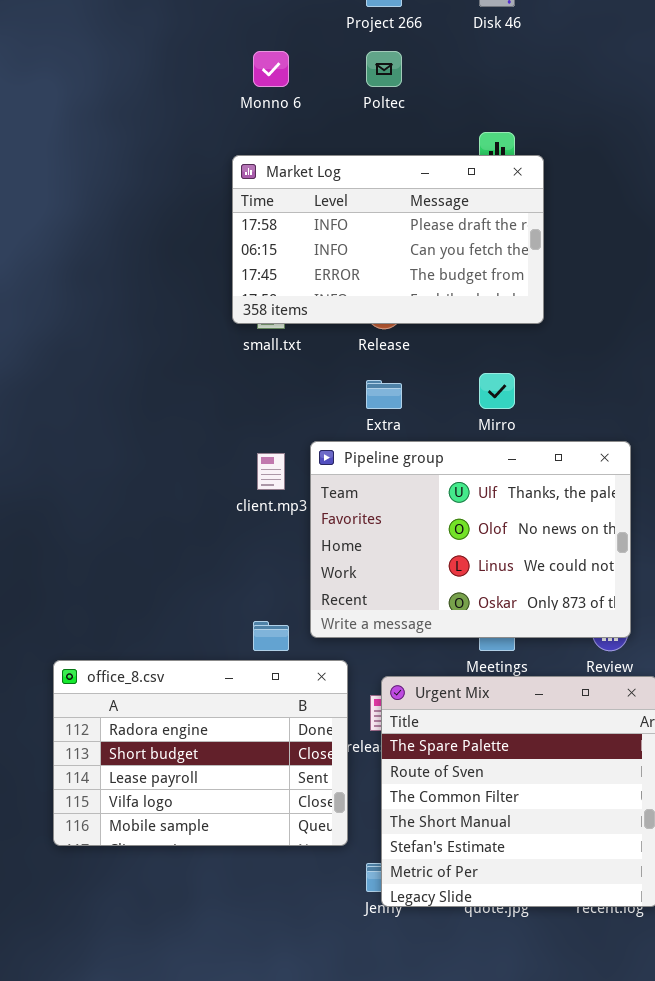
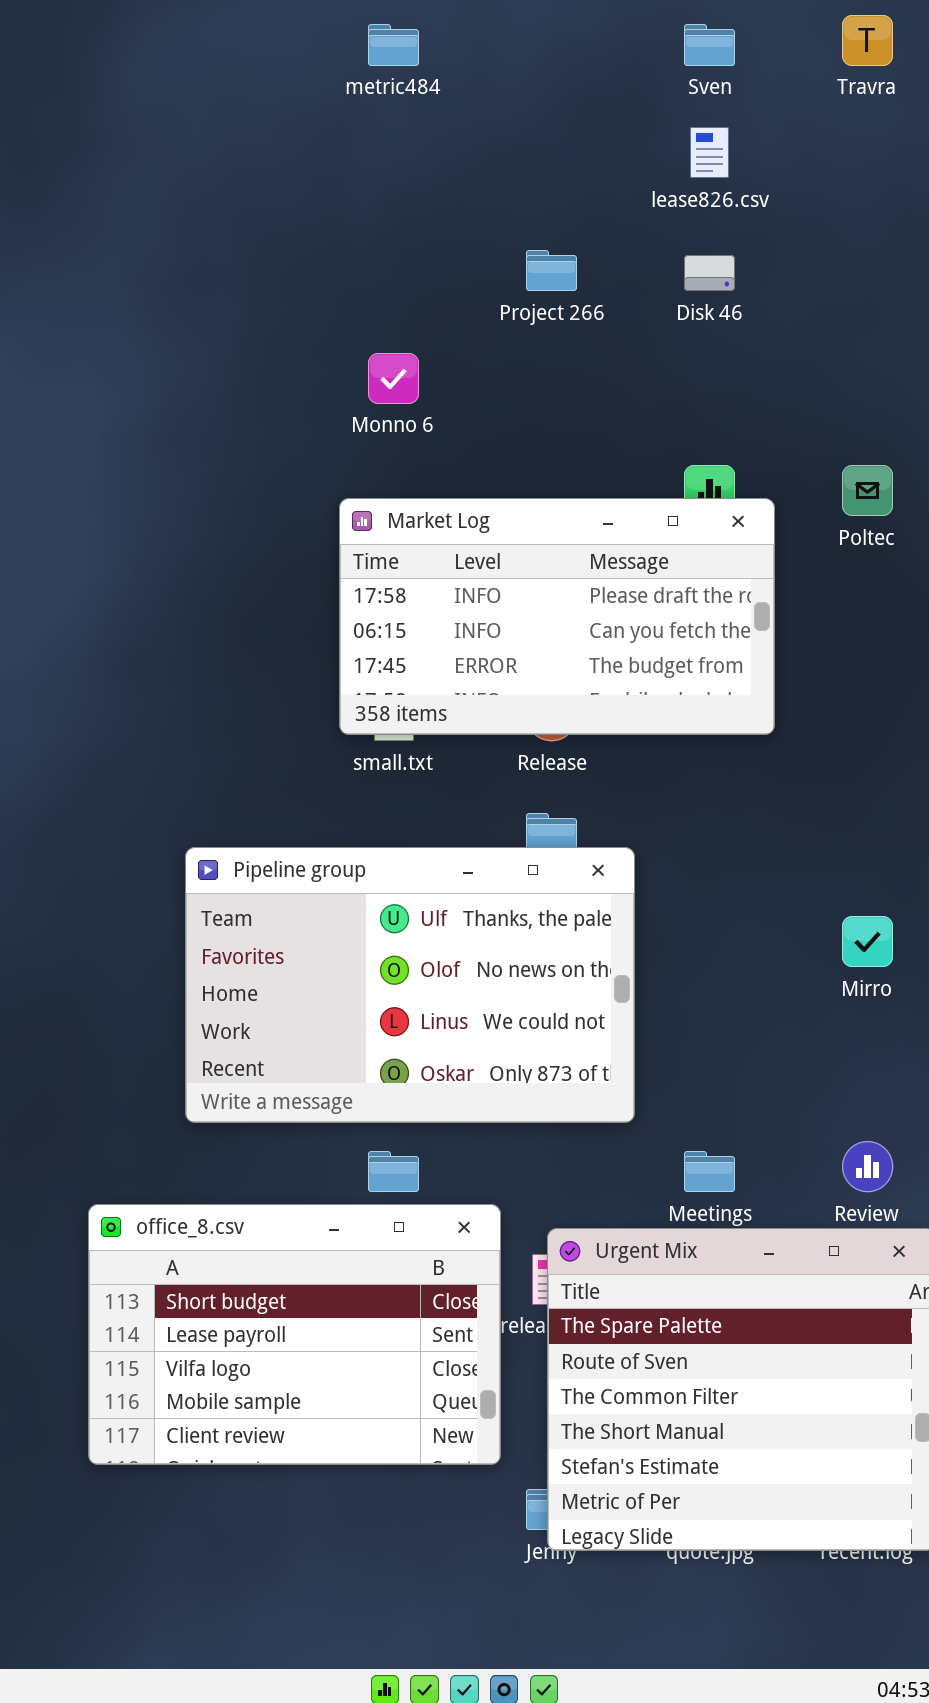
Poltec: [366,51,402,87] -> [842,465,893,516], moved
Mirro: [479,373,515,409] -> [842,916,893,967], moved
Pipeline group: [310,441,631,638] -> [185,847,635,1123], moved
office_8.csv: [53,660,348,846] -> [88,1204,501,1465], scrolled down 1 row

